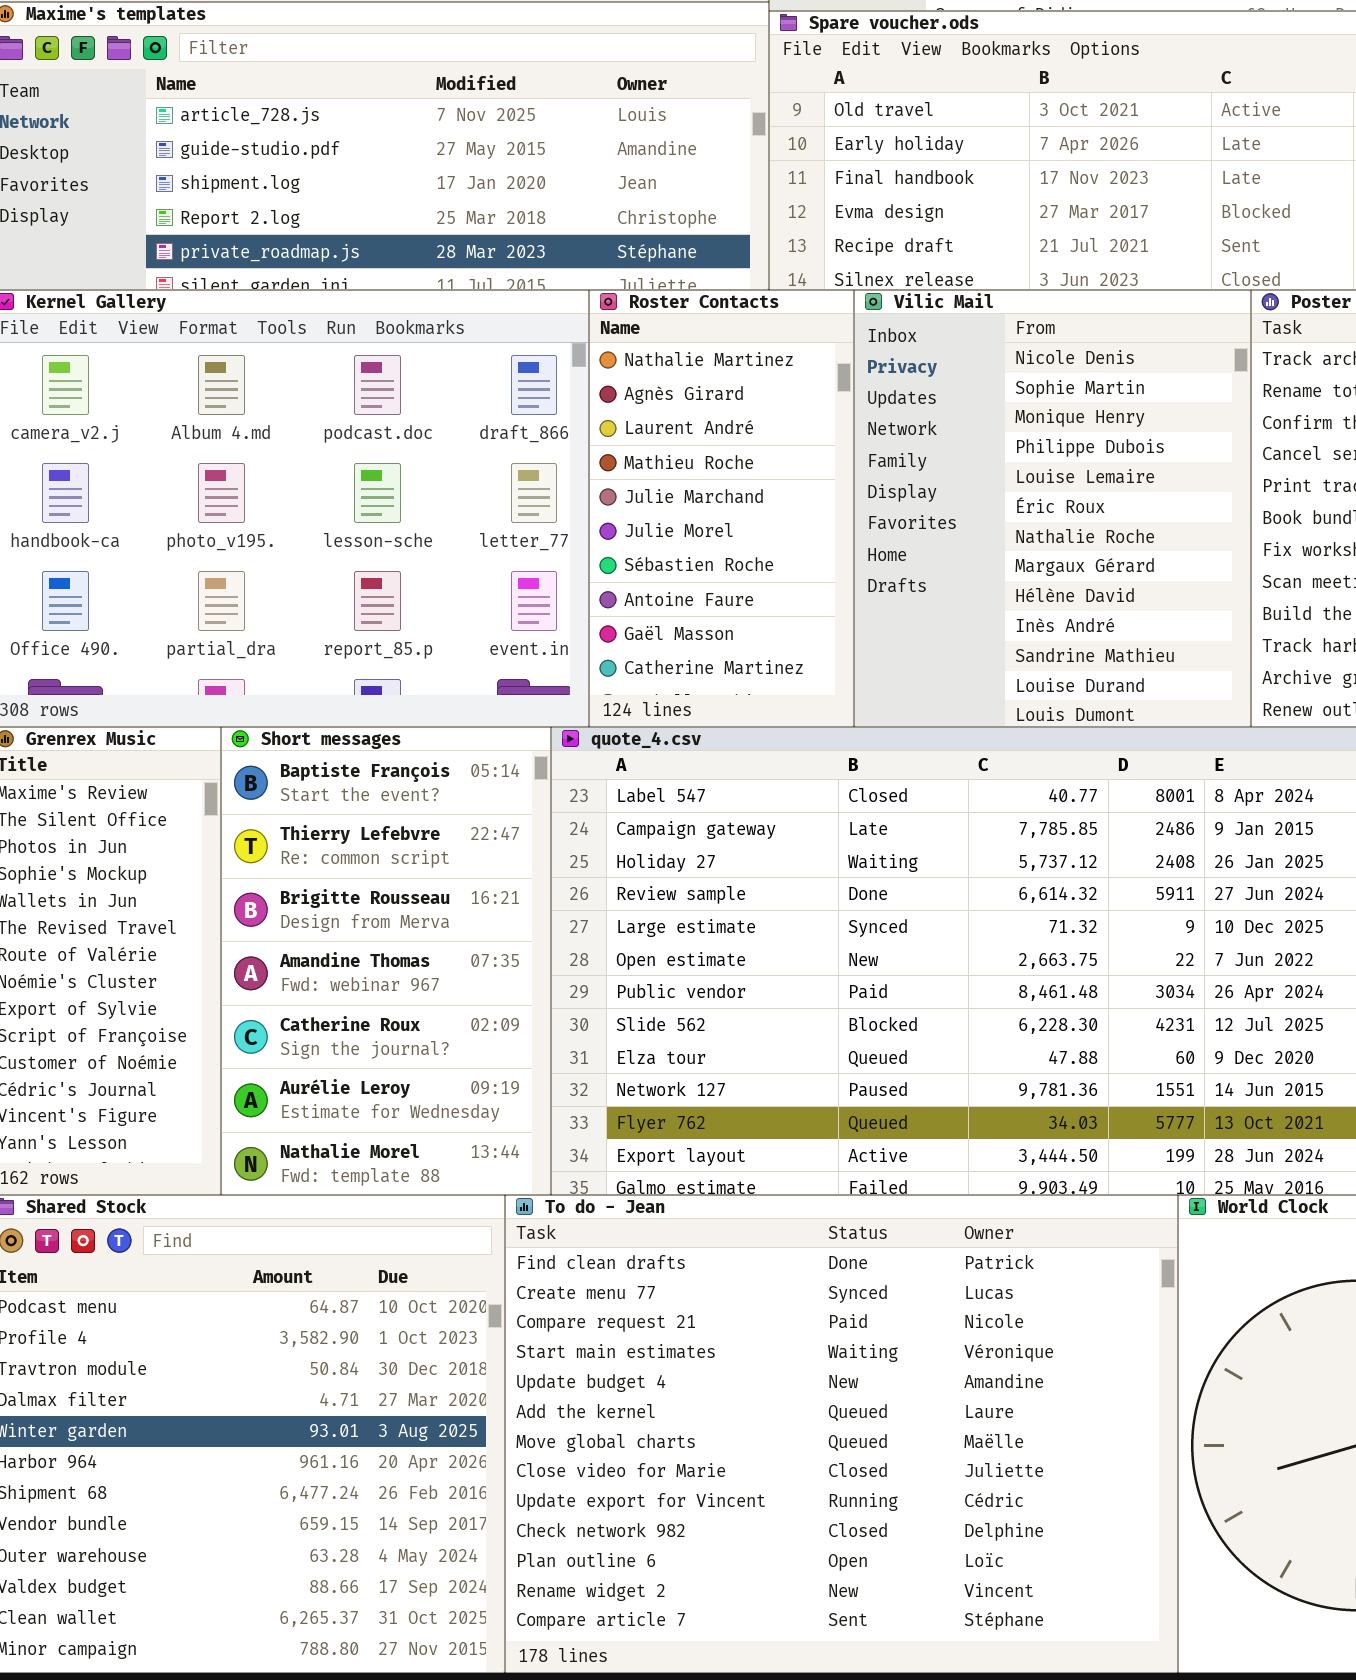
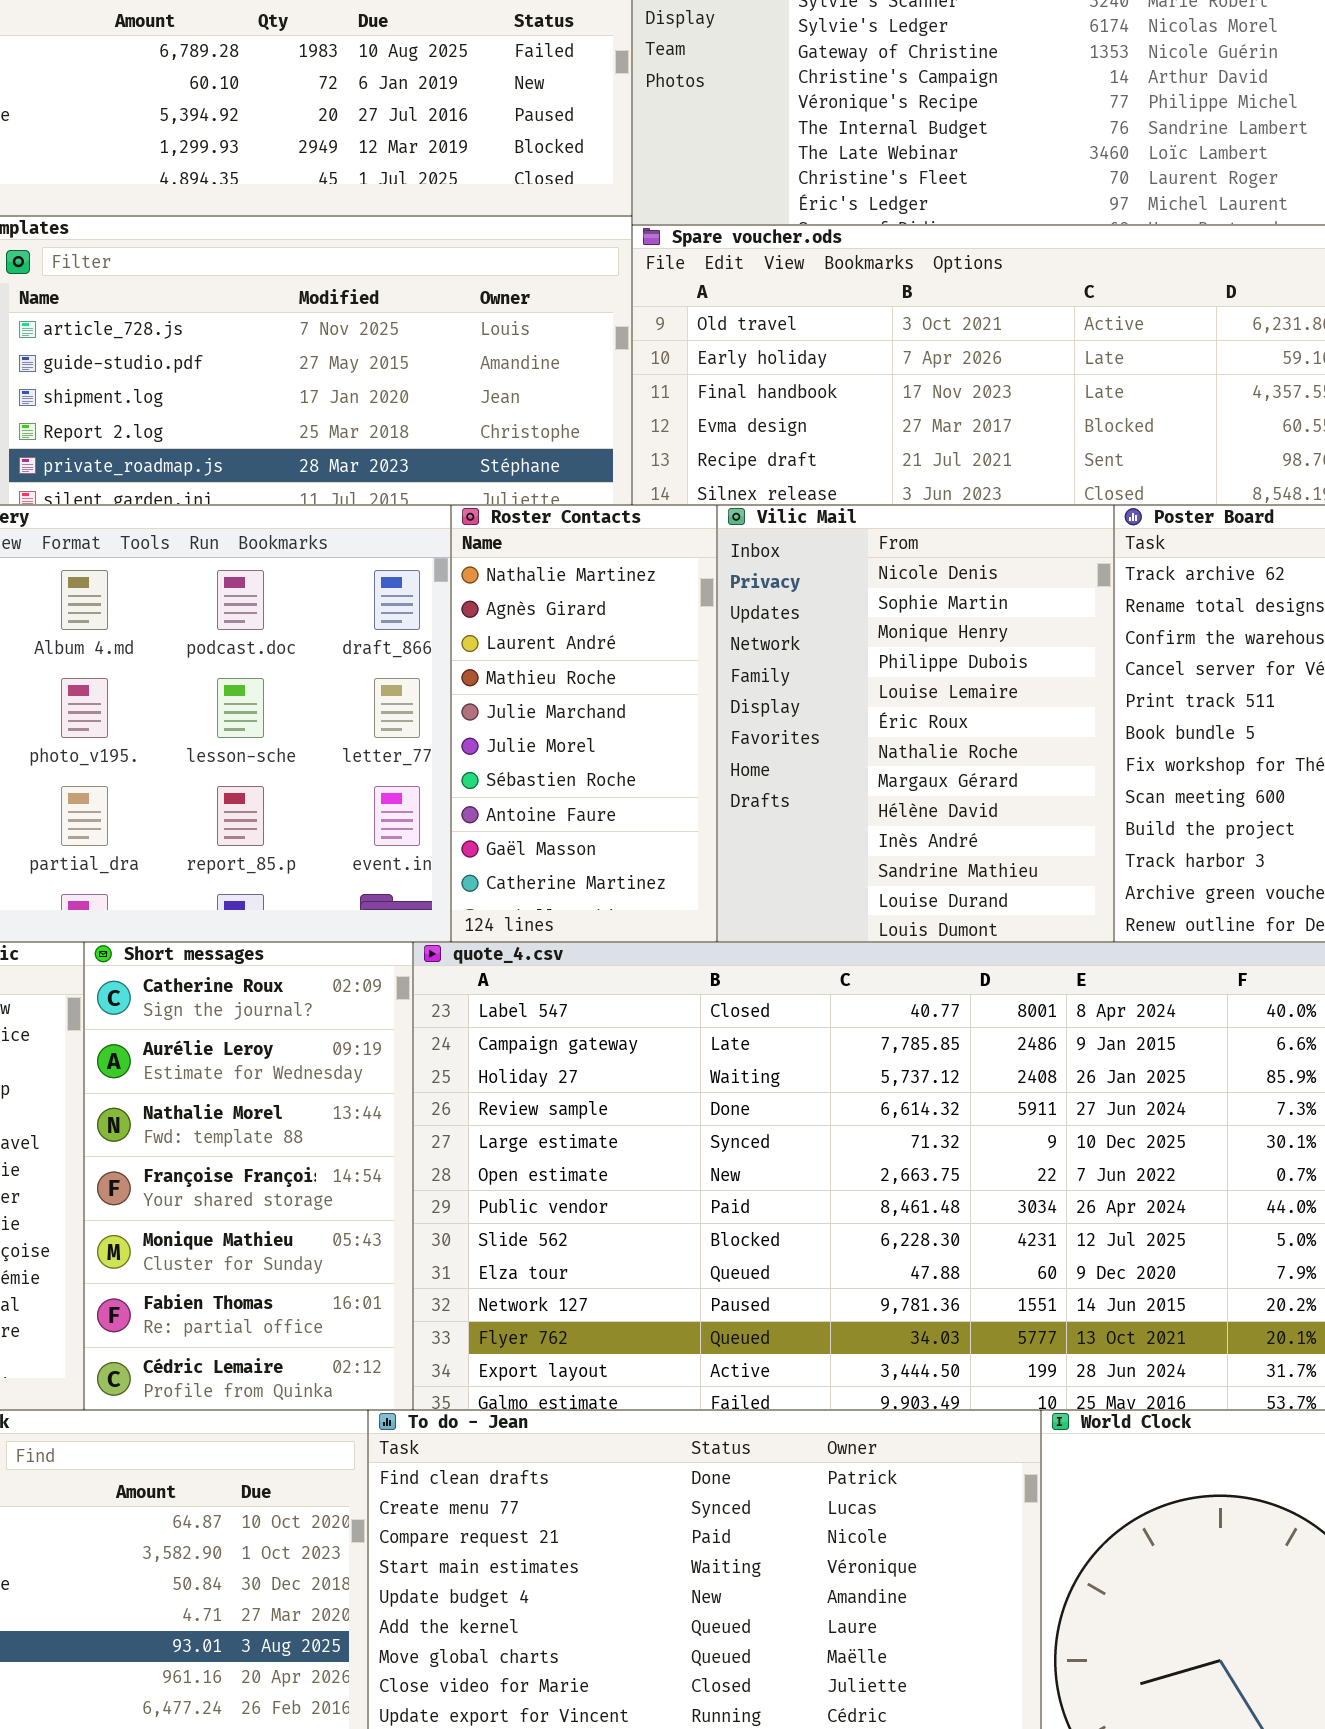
Short messages: [221,727,551,1195] -> [84,942,413,1410], scrolled down 4 rows

